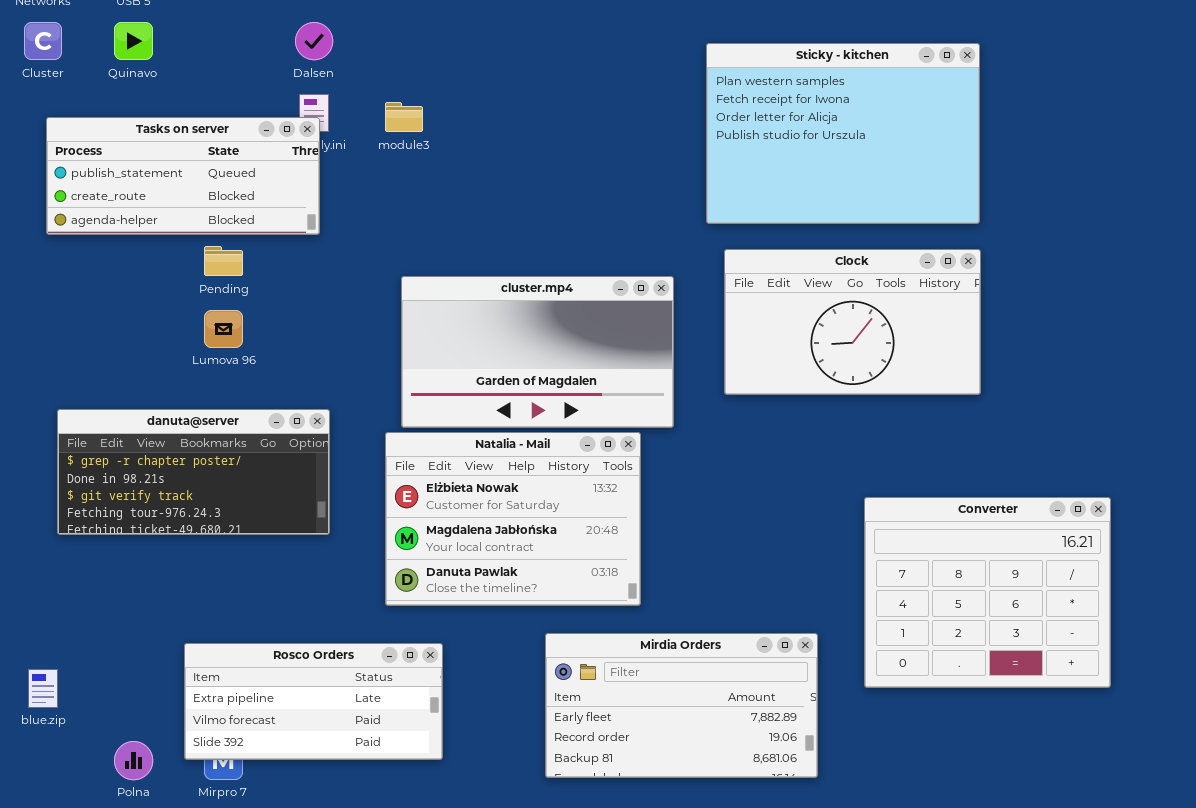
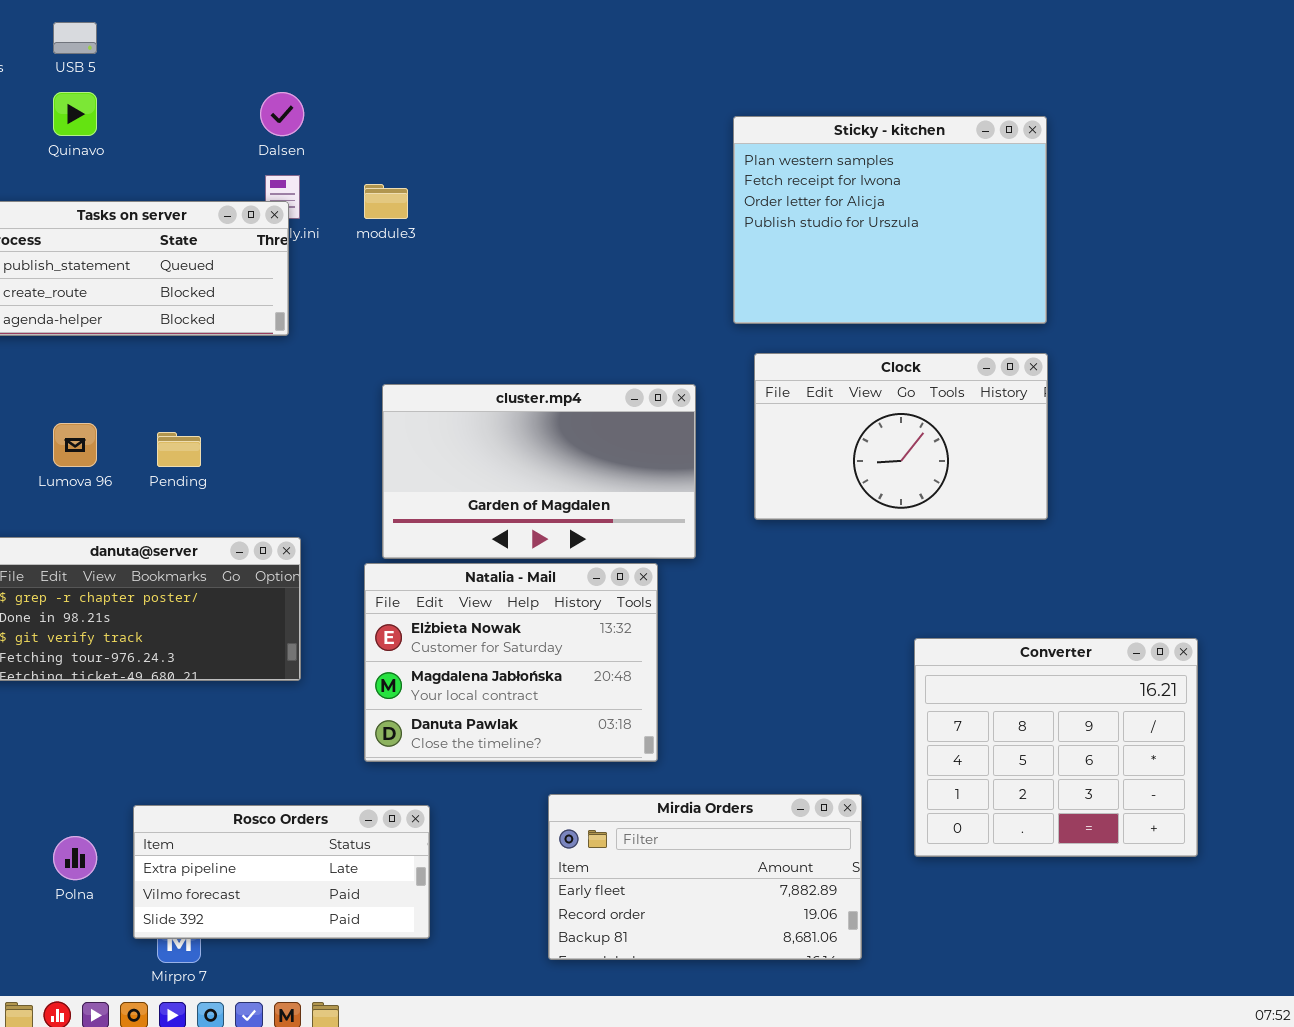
Pending: [204,246,243,276] -> [157,432,201,467], moved
Lumova 96: [204,310,243,348] -> [53,423,97,467], moved
Polna: [114,741,153,780] -> [53,836,97,880], moved

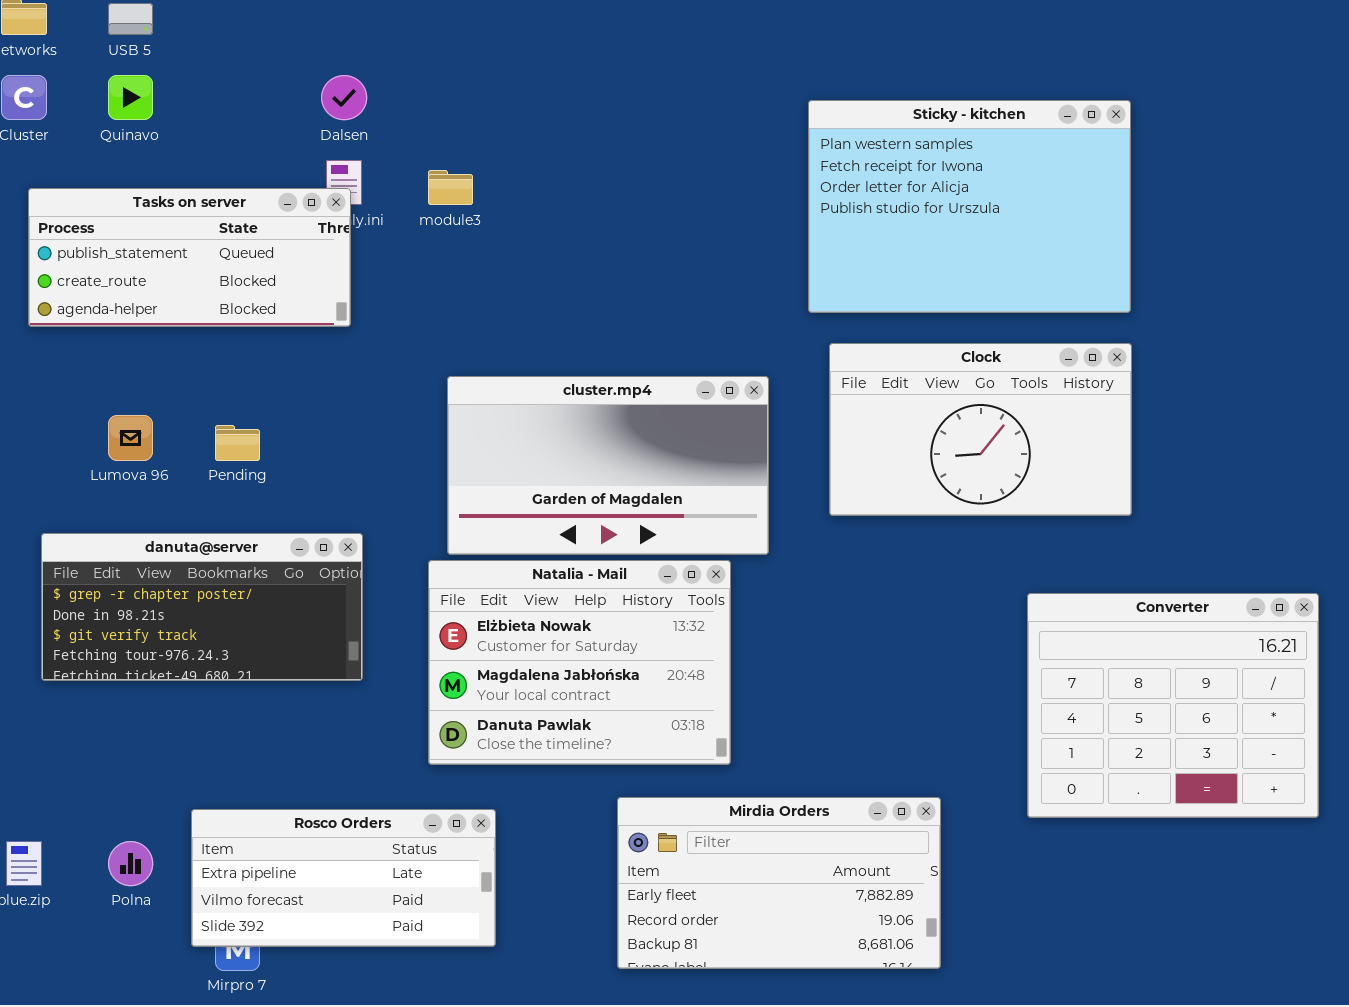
Converter: [914,638,1198,857] -> [1027,593,1319,818], moved

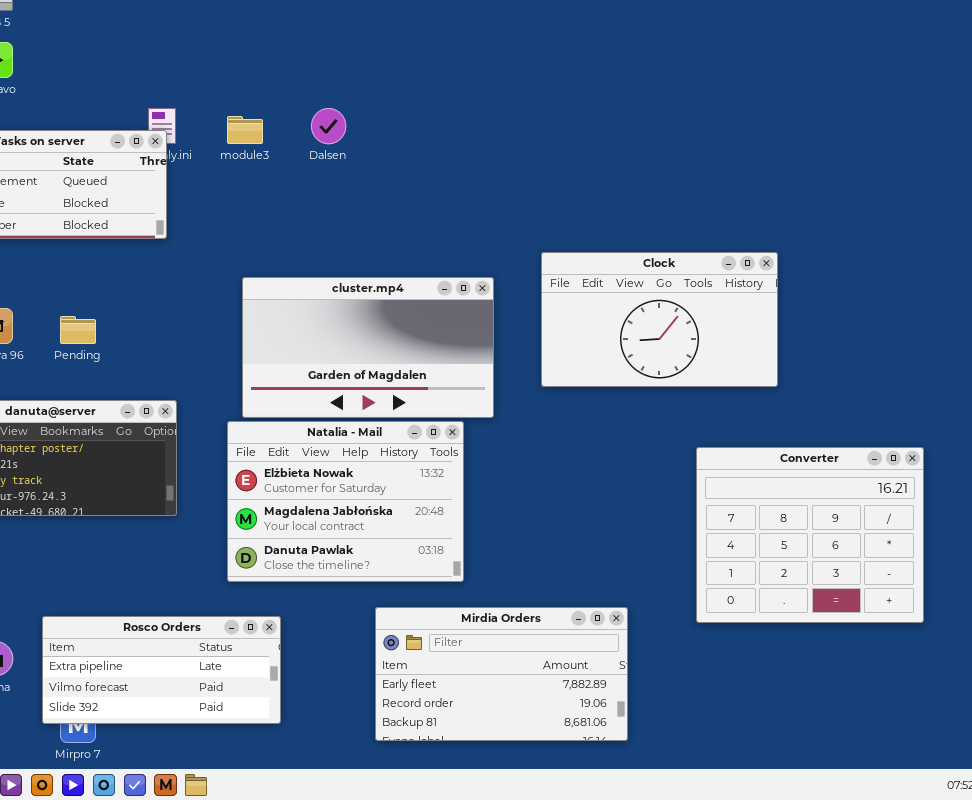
Dalsen: [321,75,367,120] -> [311,108,346,144], moved
Sticky - kitchen: [808,100,1131,313] -> none, closed

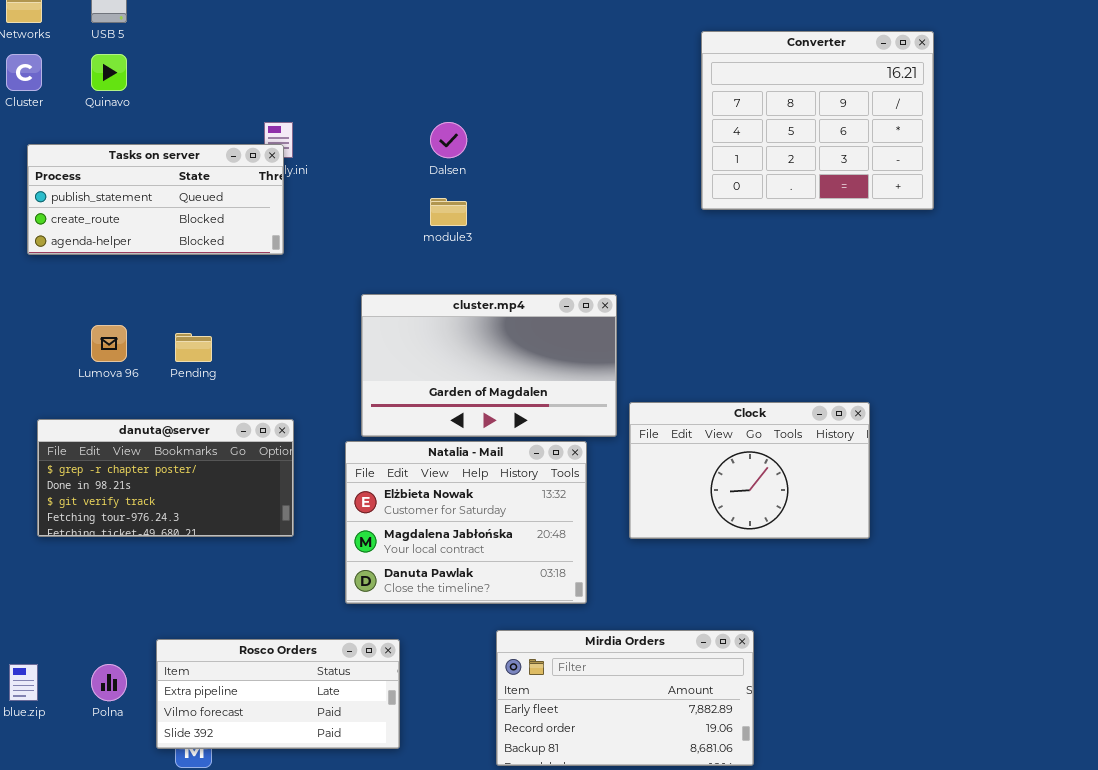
module3: [227,116,263,144] -> [430,198,467,226], moved
Clock: [541,252,778,387] -> [629,402,870,539], moved
Converter: [696,447,924,623] -> [701,31,934,210], moved

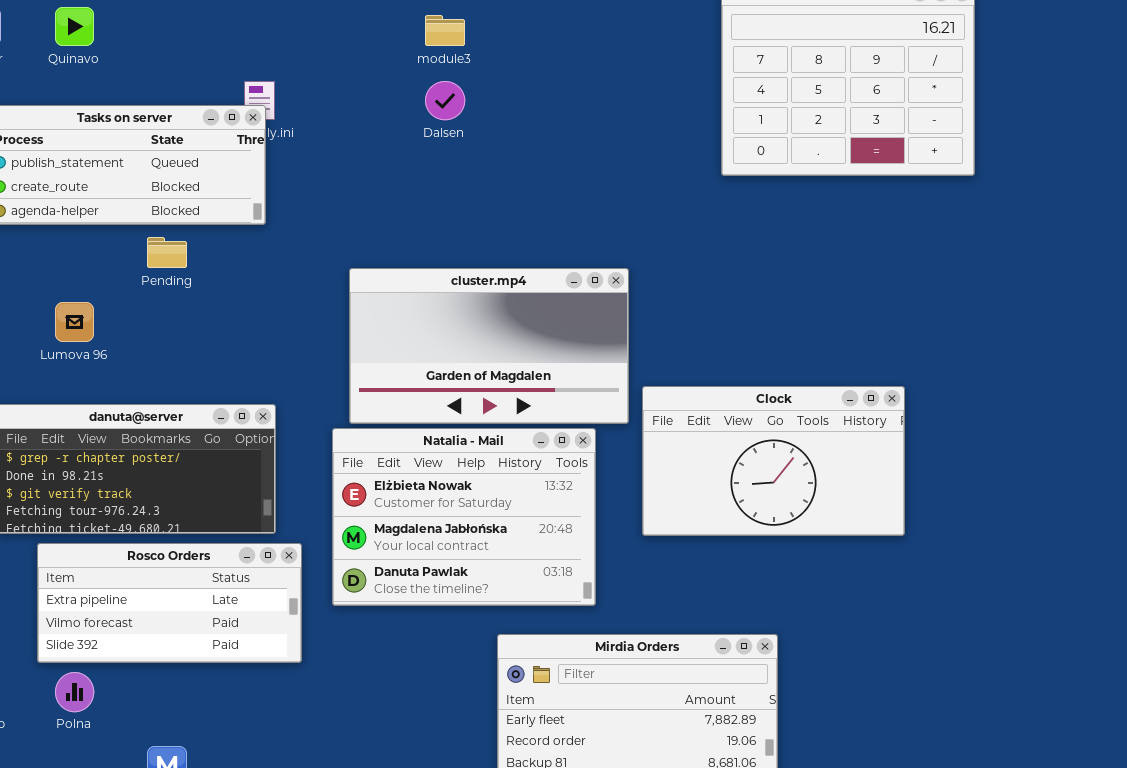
module3: [430,198,467,226] -> [425,15,465,46], moved
Pending: [175,333,212,362] -> [147,237,187,268], moved
Rosco Orders: [156,639,400,749] -> [37,543,302,663], moved

